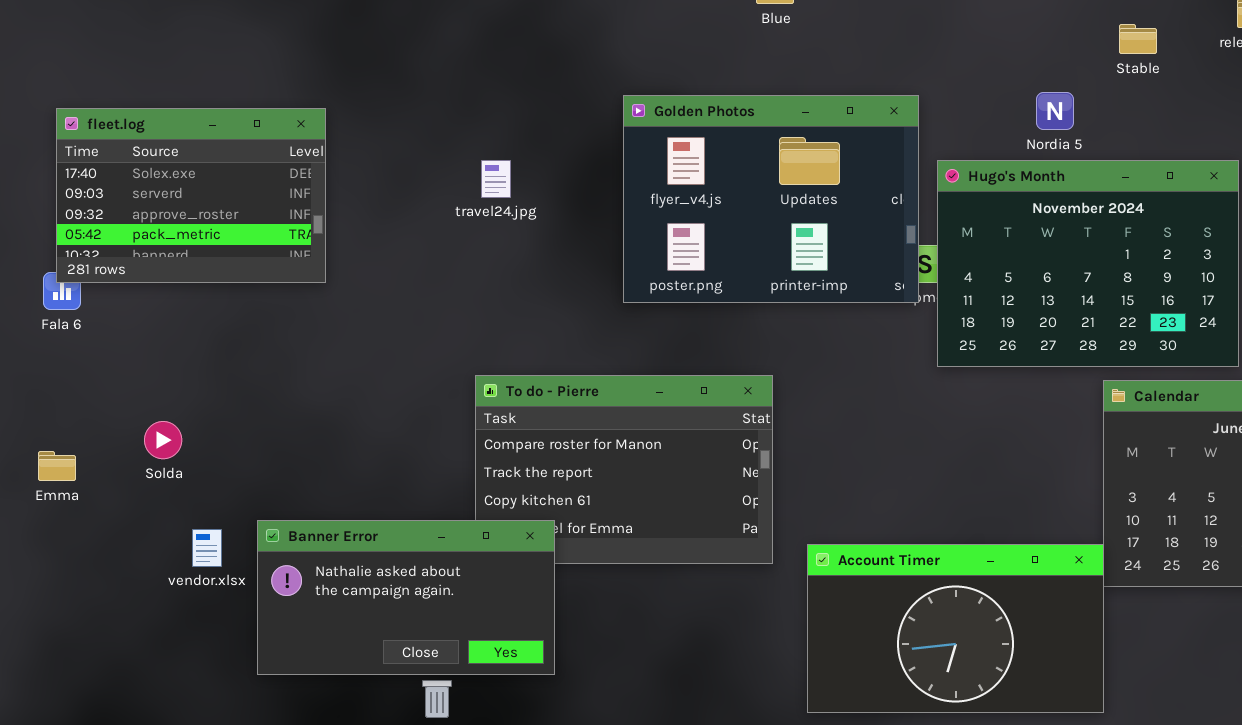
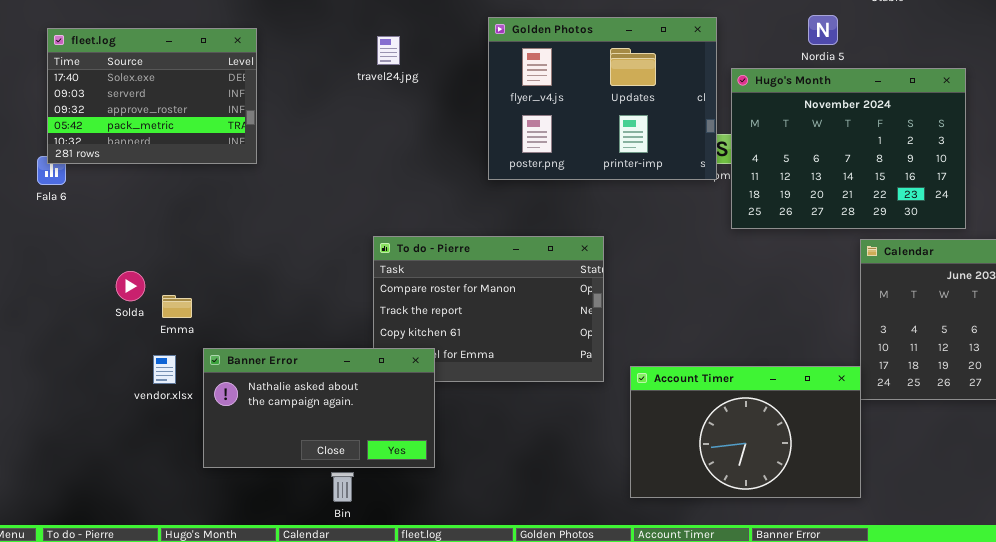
travel24.jpg: [481,160,511,198] -> [377,36,400,65], moved
Emma: [38,451,76,481] -> [162,295,192,318], moved

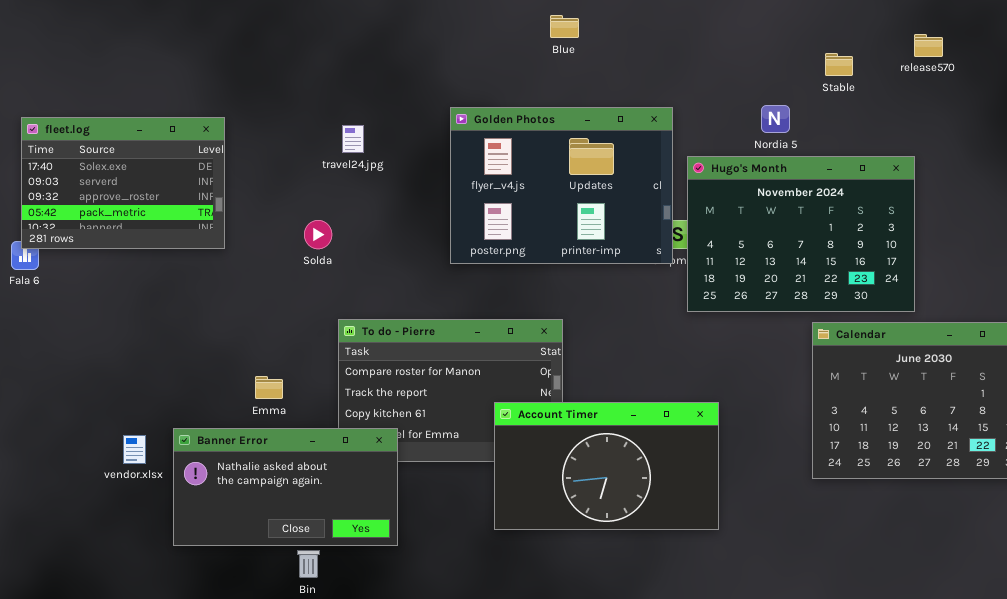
Solda: [116,271,145,301] -> [304,220,332,249], moved
Emma: [162,295,192,318] -> [255,376,283,399], moved
Account Timer: [630,366,861,498] -> [494,402,719,530], moved

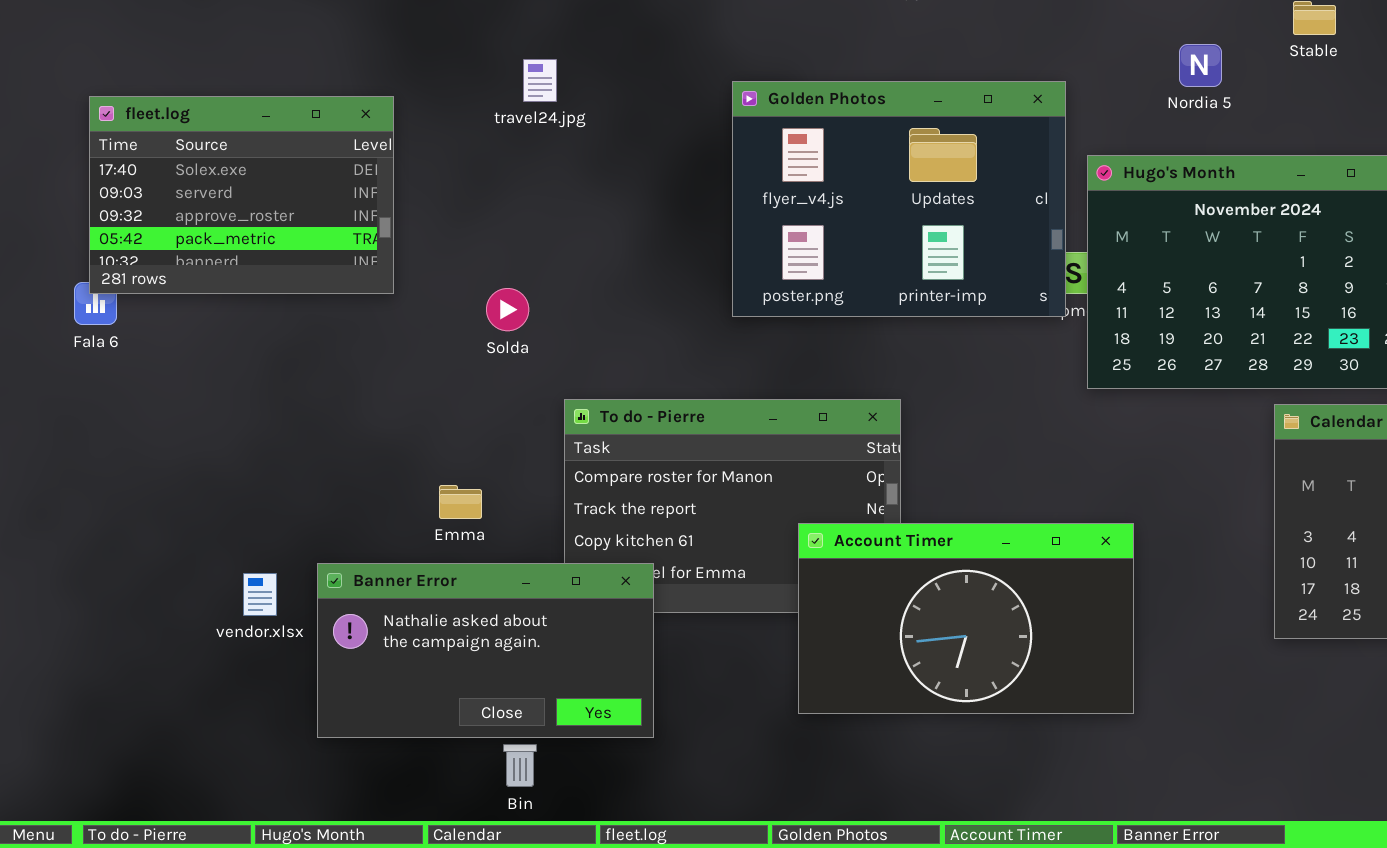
Nordia 5: [761,105,790,133] -> [1179,44,1222,87], moved
travel24.jpg: [342,125,364,153] -> [523,59,557,102], moved
Solda: [304,220,332,249] -> [486,288,529,331], moved

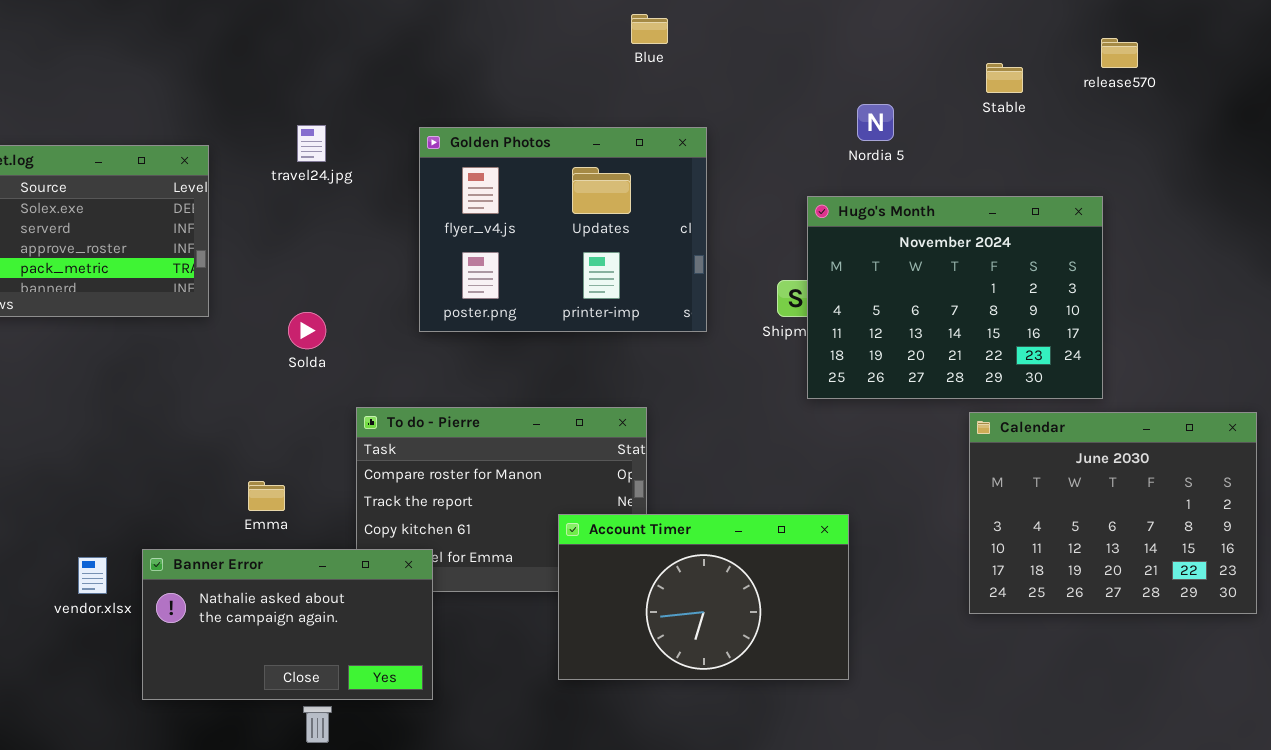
Nordia 5: [1179,44,1222,87] -> [857,104,894,141], moved
travel24.jpg: [523,59,557,102] -> [297,125,326,162], moved
Golden Photos: [732,81,1066,317] -> [419,127,707,332], moved

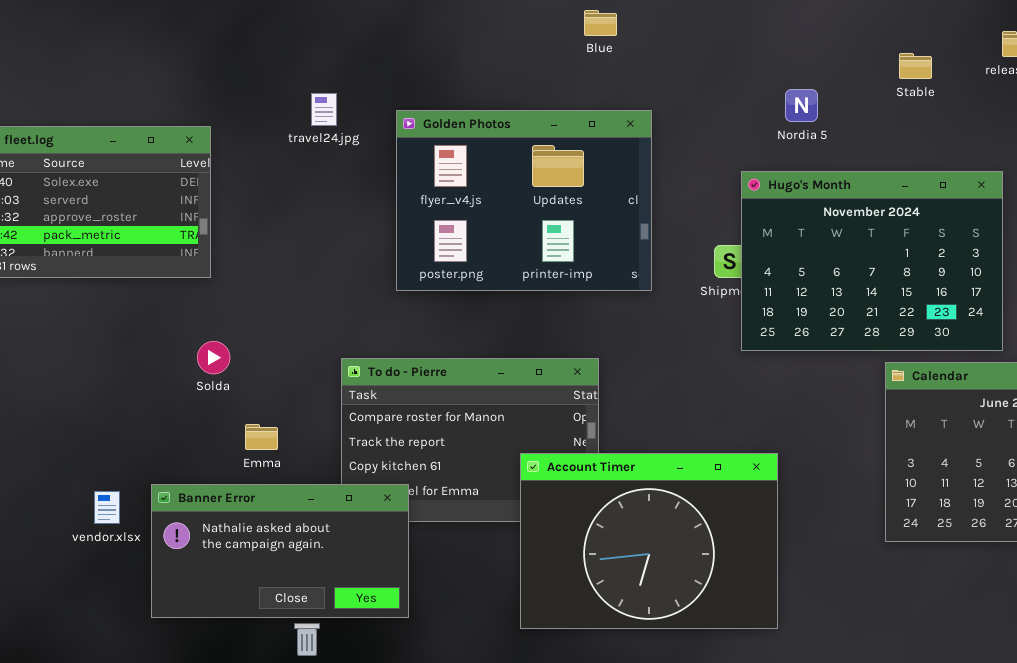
travel24.jpg: [297,125,326,162] -> [311,93,337,126], moved
Solda: [288,312,326,349] -> [197,341,230,374], moved
Account Timer: [558,514,849,680] -> [520,453,778,629], resized

